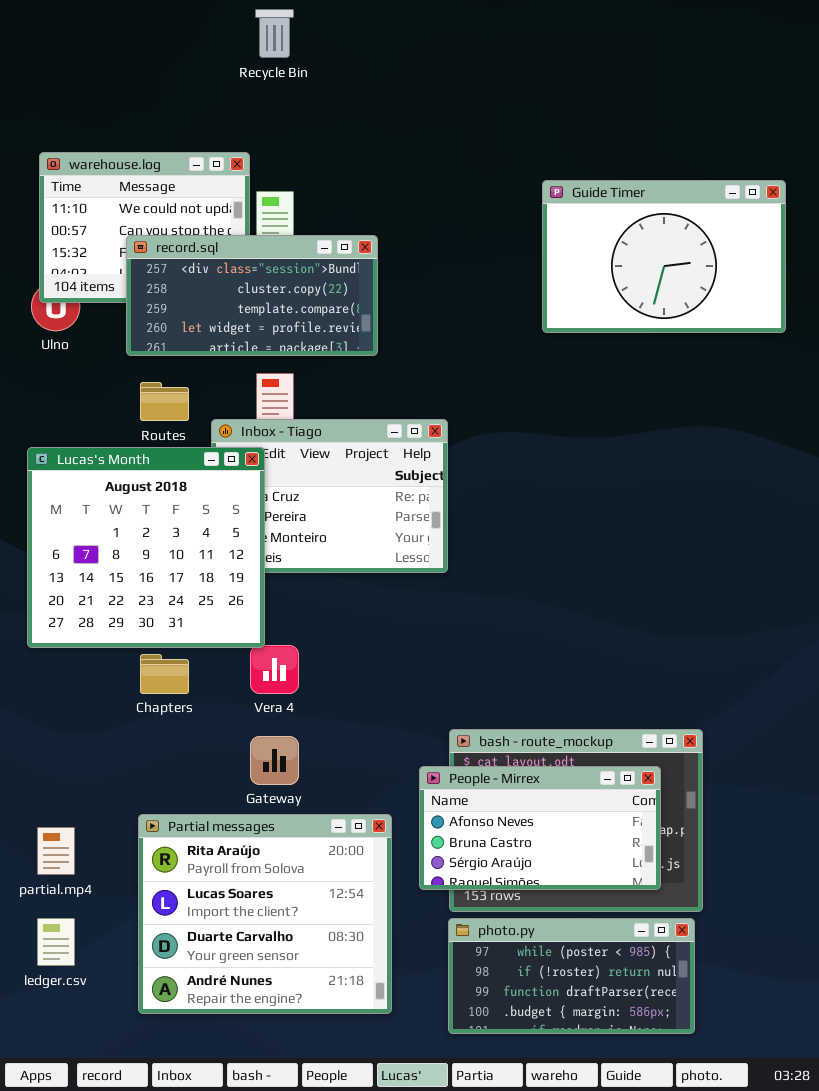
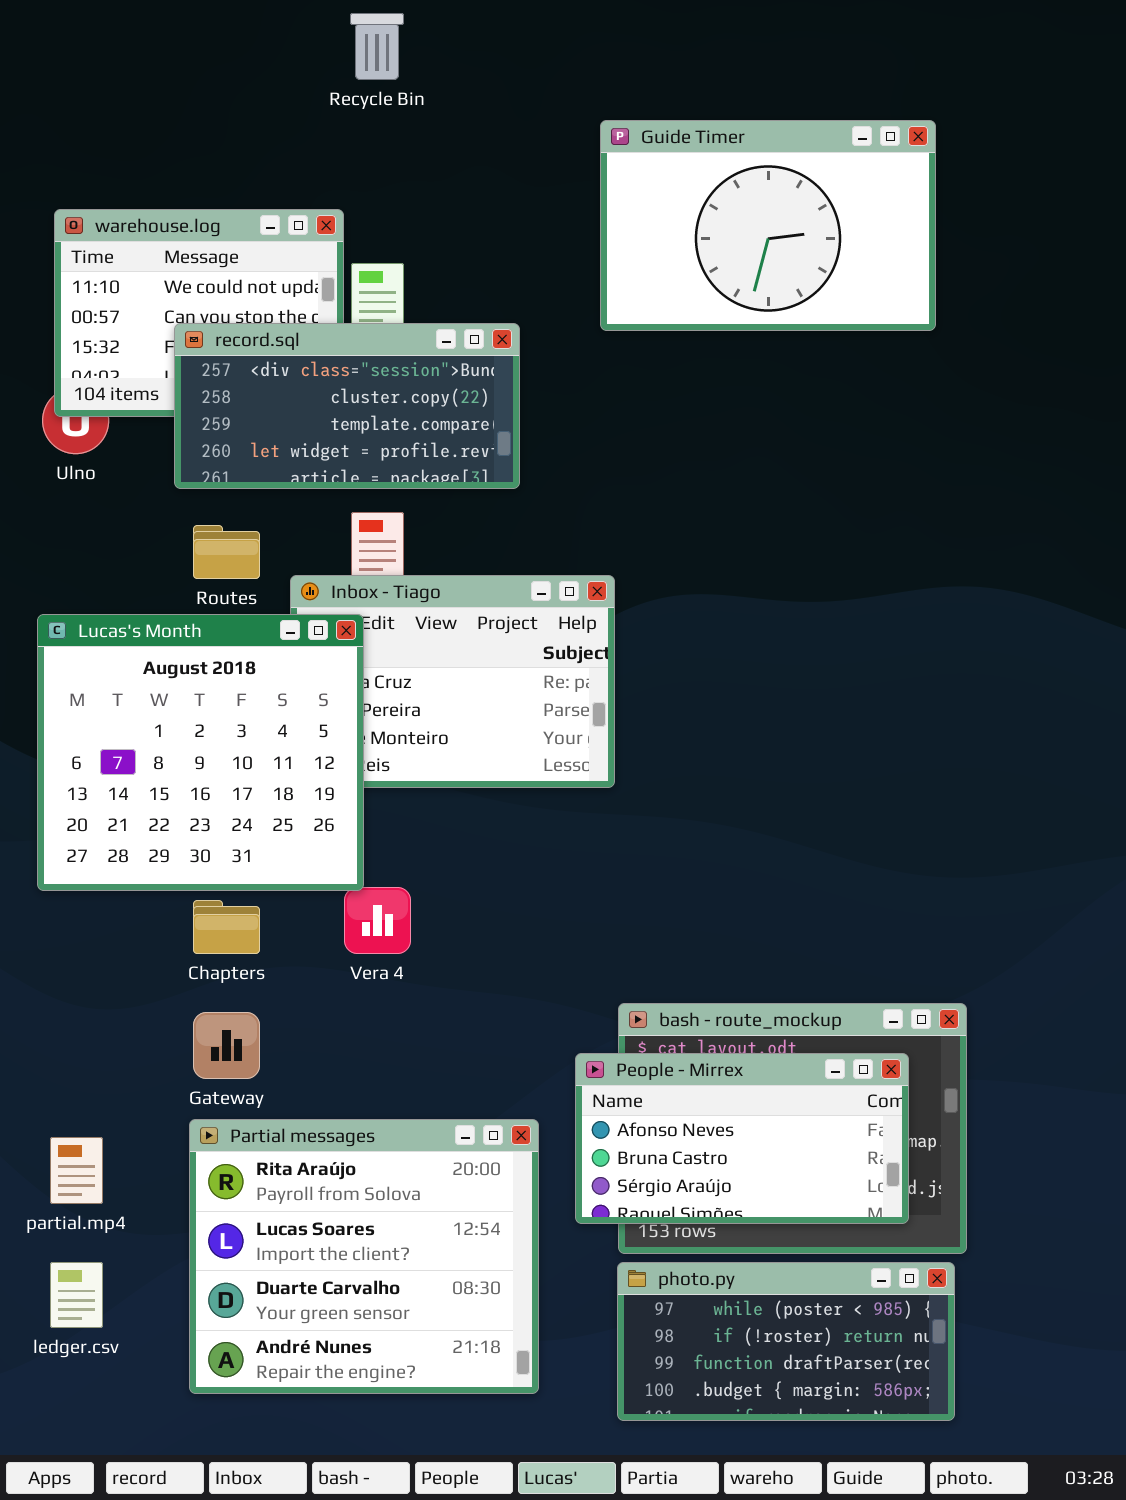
Guide Timer: [542,180,786,333] -> [600,120,936,331], moved
Gateway: [250,736,299,785] -> [193,1012,260,1079], moved

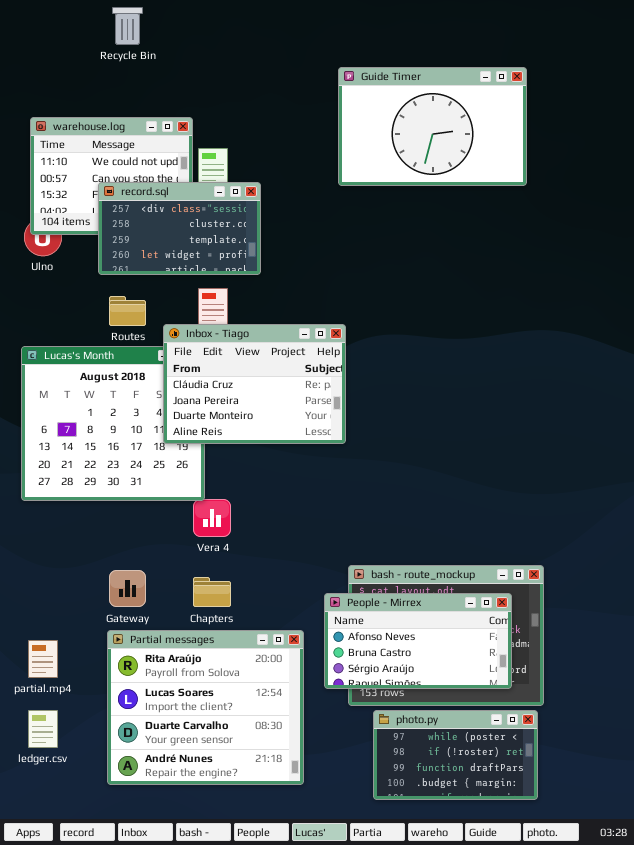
Recycle Bin: [350,13,404,80] -> [112,7,143,45], moved
record.sql: [174,323,520,489] -> [98,182,261,275], resized
Inbox - Tiago: [290,575,615,788] -> [163,324,346,444], raised
Chapters: [193,900,260,954] -> [193,577,231,607], moved
photo.py: [617,1262,955,1421] -> [373,710,538,800], resized

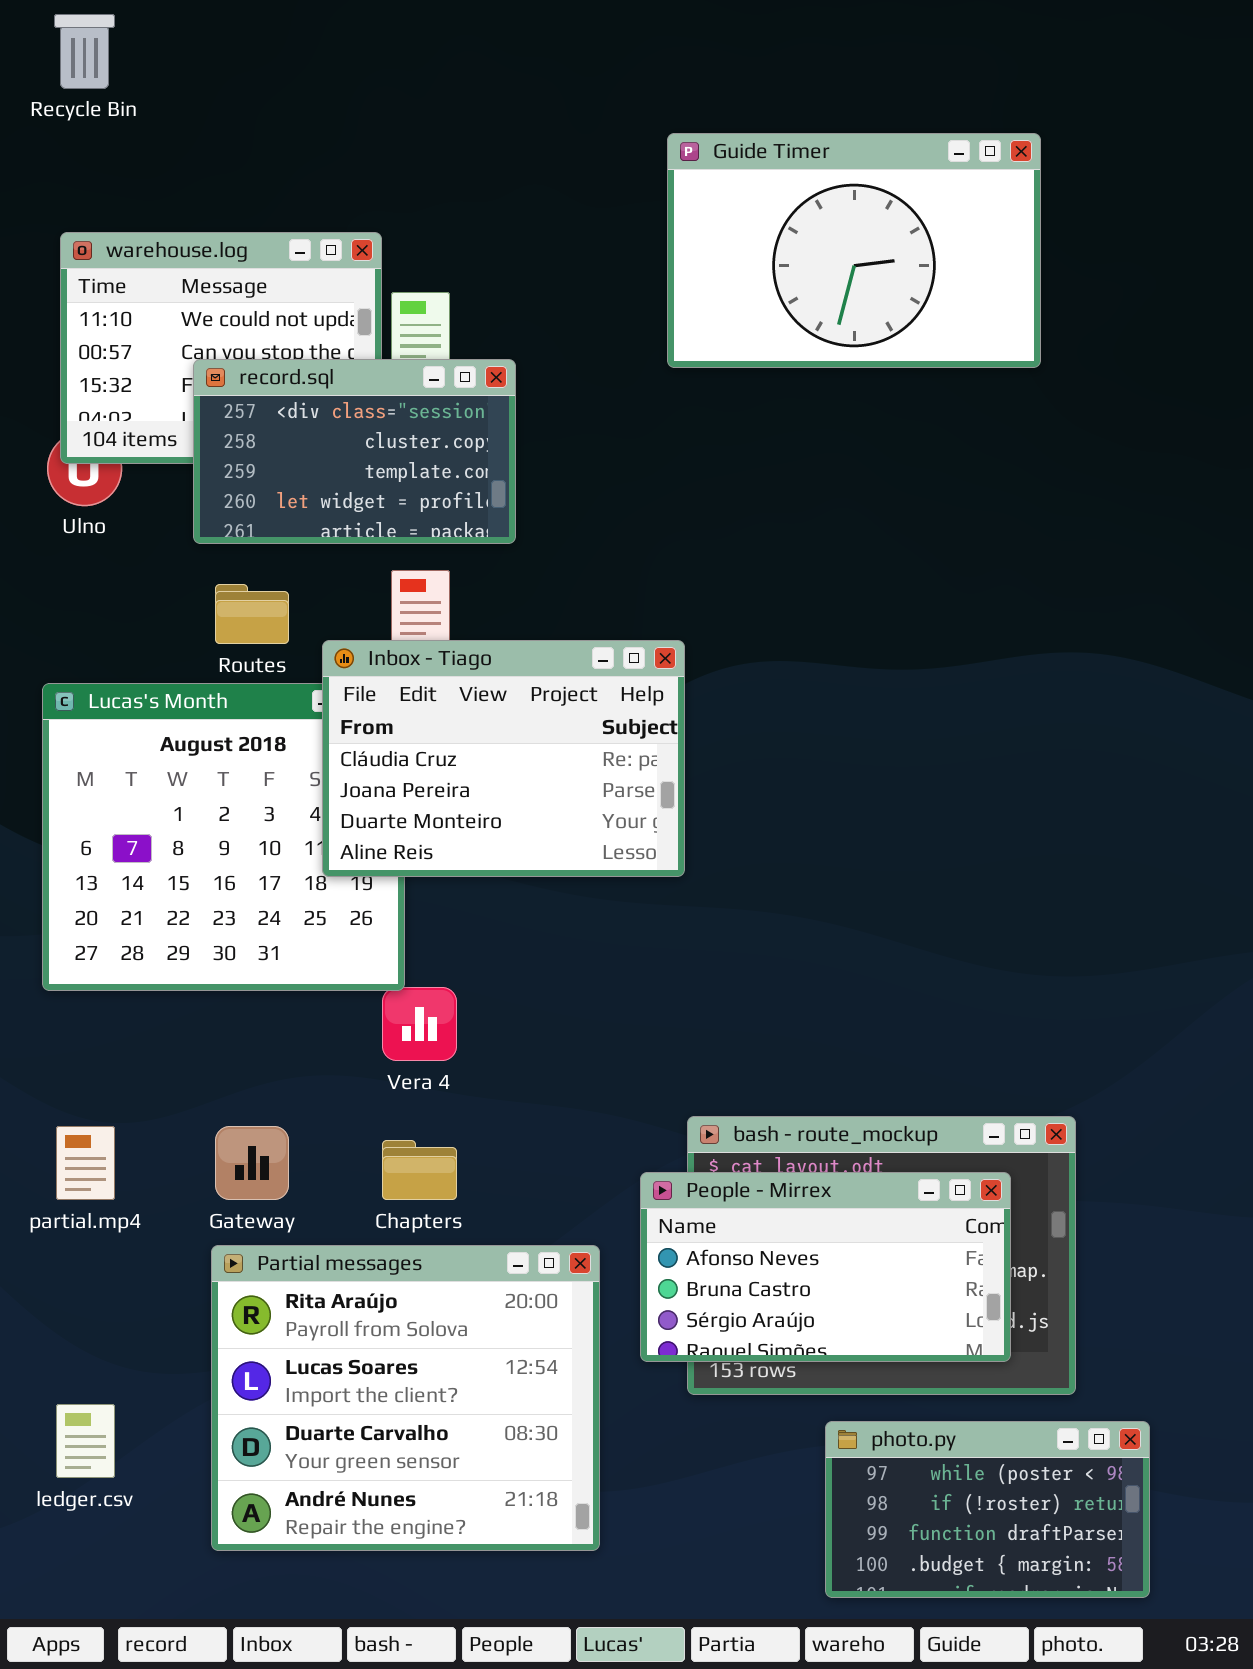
Recycle Bin: [112,7,143,45] -> [54,14,115,89], moved
partial.mp4: [28,640,58,678] -> [56,1126,115,1200], moved
photo.py: [373,710,538,800] -> [825,1421,1150,1598], moved

